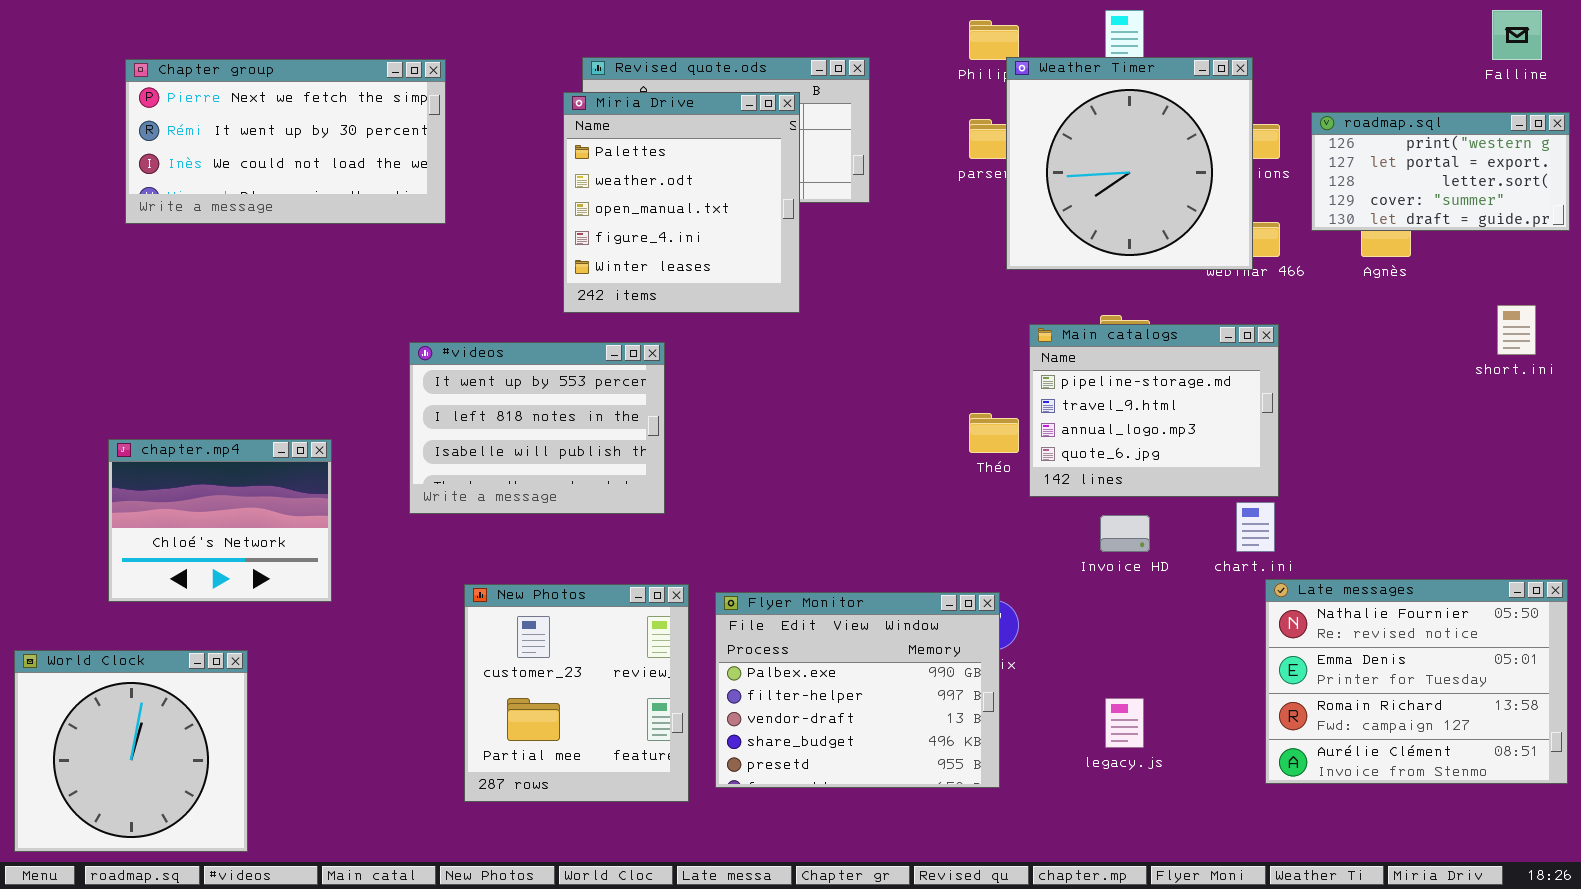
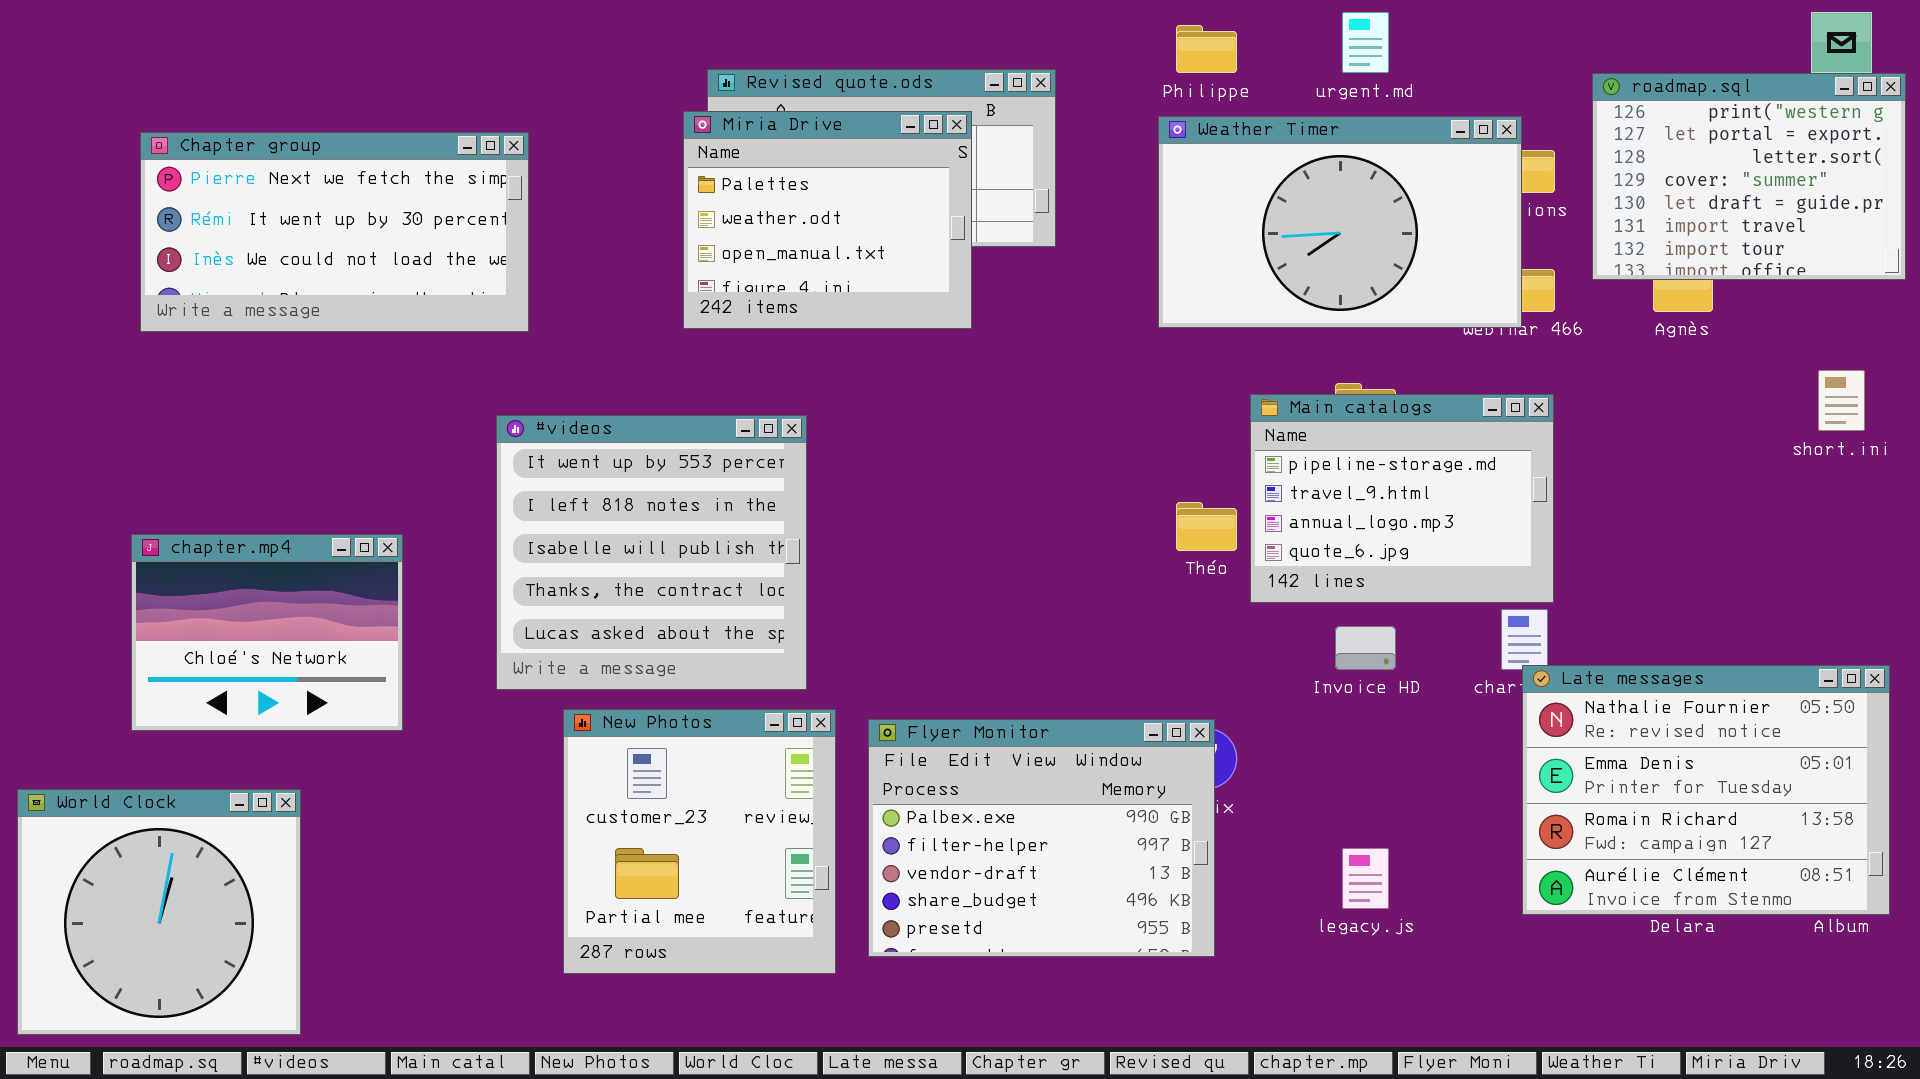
Weather Timer: [1006,57,1253,270] -> [1158,116,1522,328], resized
Chapter group: [125,59,446,224] -> [140,132,529,332], moved
Miria Drive: [563,92,800,313] -> [683,111,972,329], resized
roadmap.sql: [1311,112,1570,231] -> [1592,73,1906,280], resized
#videos: [409,342,665,514] -> [496,415,807,690], resized
Late messages: [1265,579,1568,784] -> [1522,665,1890,915], moved

